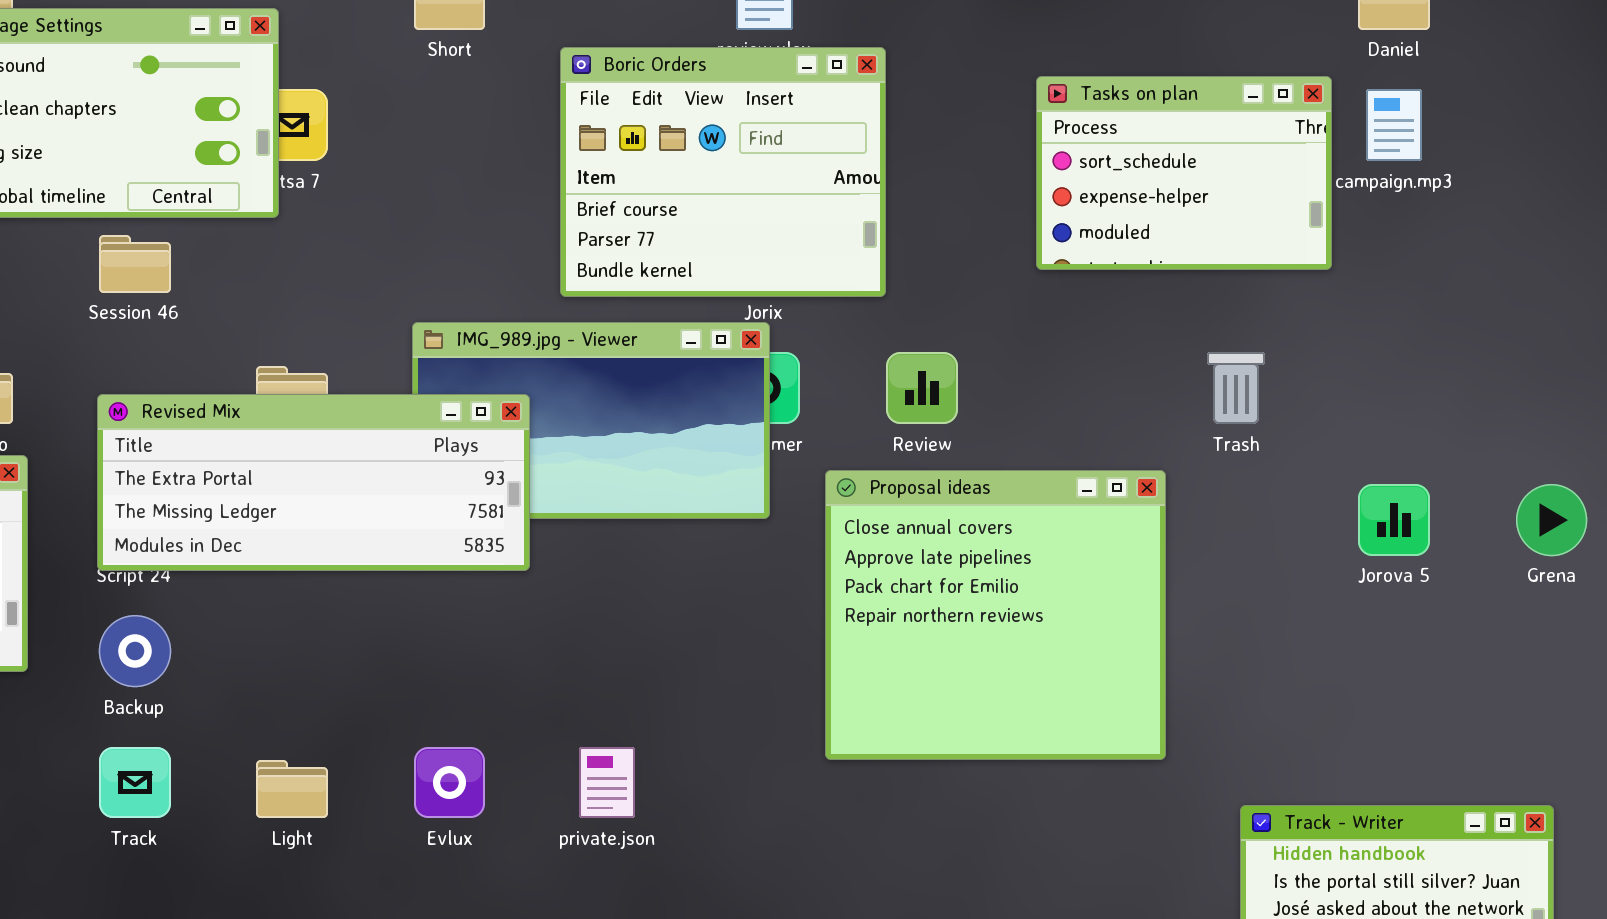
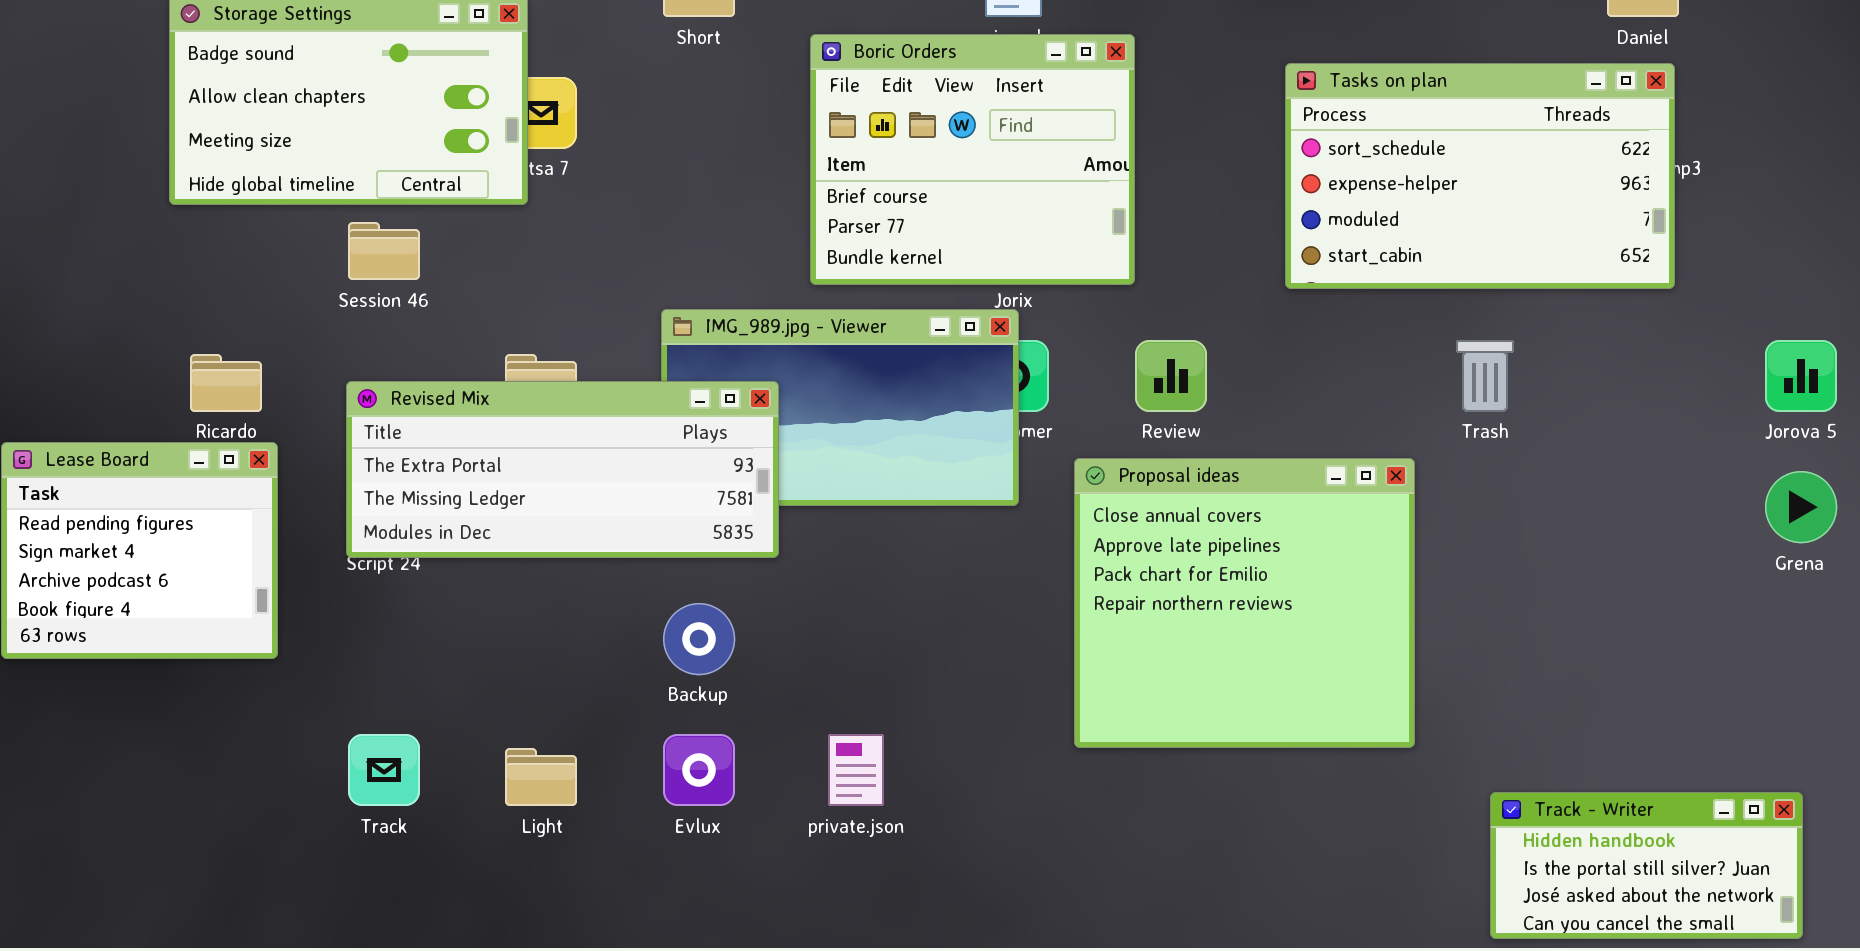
Tasks on plan: [1036,76,1332,270] -> [1285,63,1675,289], resized
Jorova 5: [1358,484,1430,556] -> [1765,340,1837,412], moved
Backup: [99,615,171,687] -> [663,603,735,675], moved

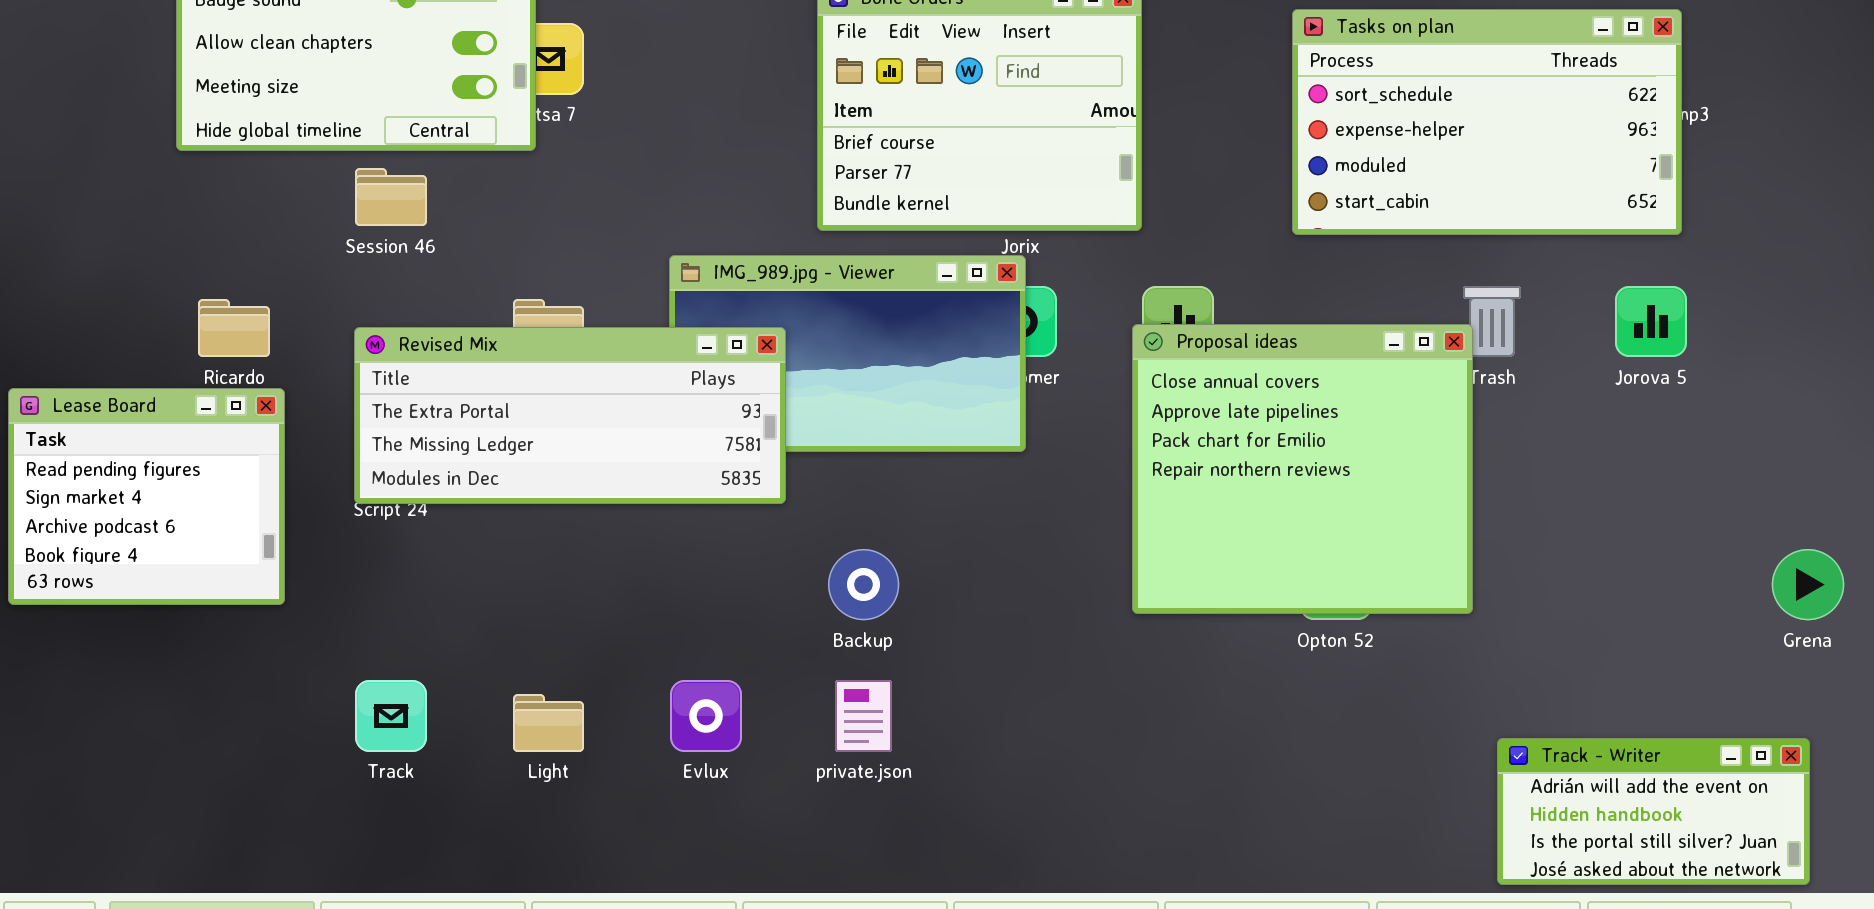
Jorova 5: [1765,340,1837,412] -> [1615,286,1687,357], moved
Proposal ideas: [1074,458,1415,748] -> [1132,324,1473,614], moved
Grena: [1765,471,1837,543] -> [1772,549,1844,620], moved
Backup: [663,603,735,675] -> [828,549,899,620], moved
Track - Writer: [1490,792,1803,939] -> [1497,738,1810,885], scrolled up 1 row

